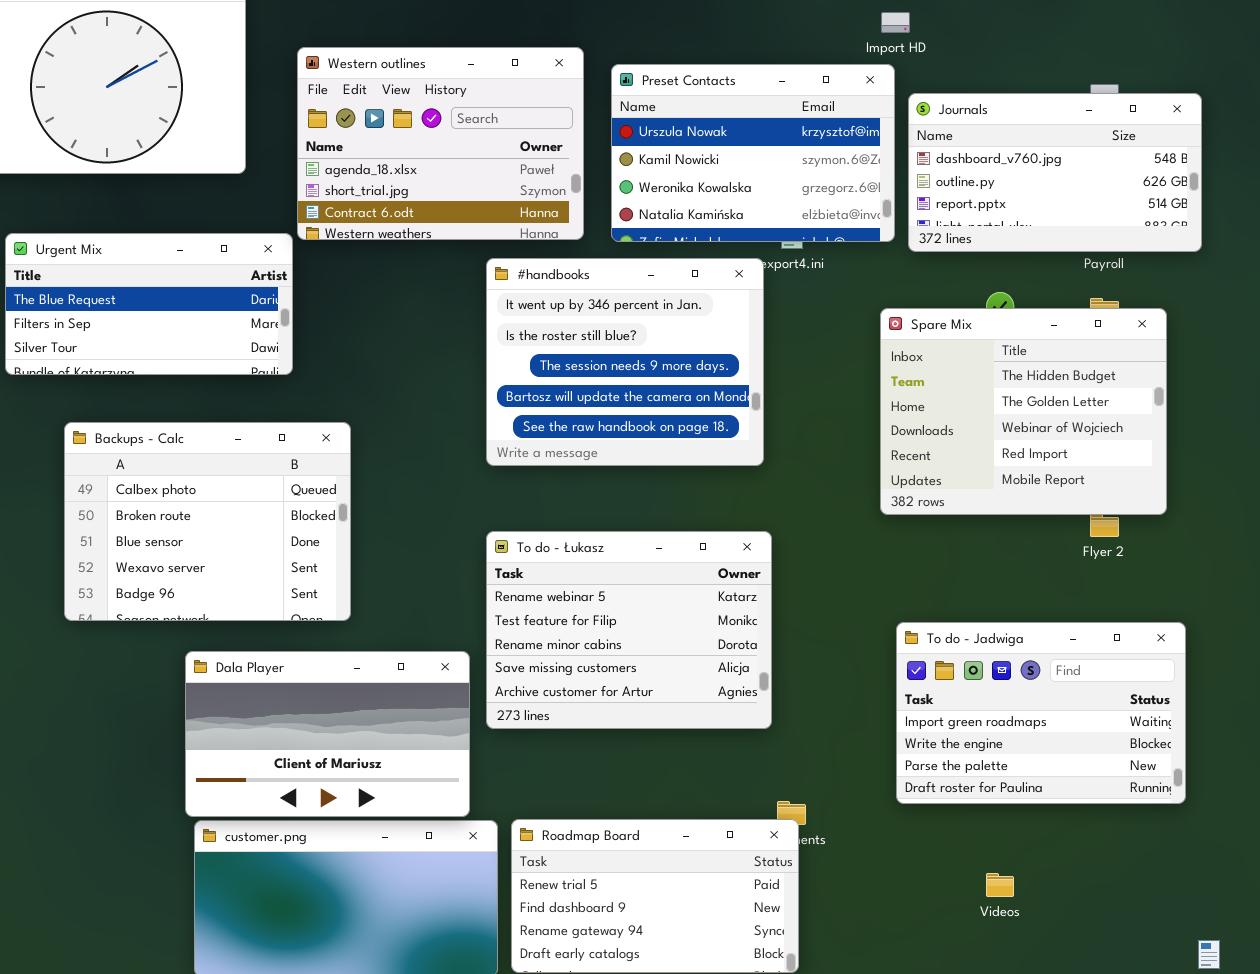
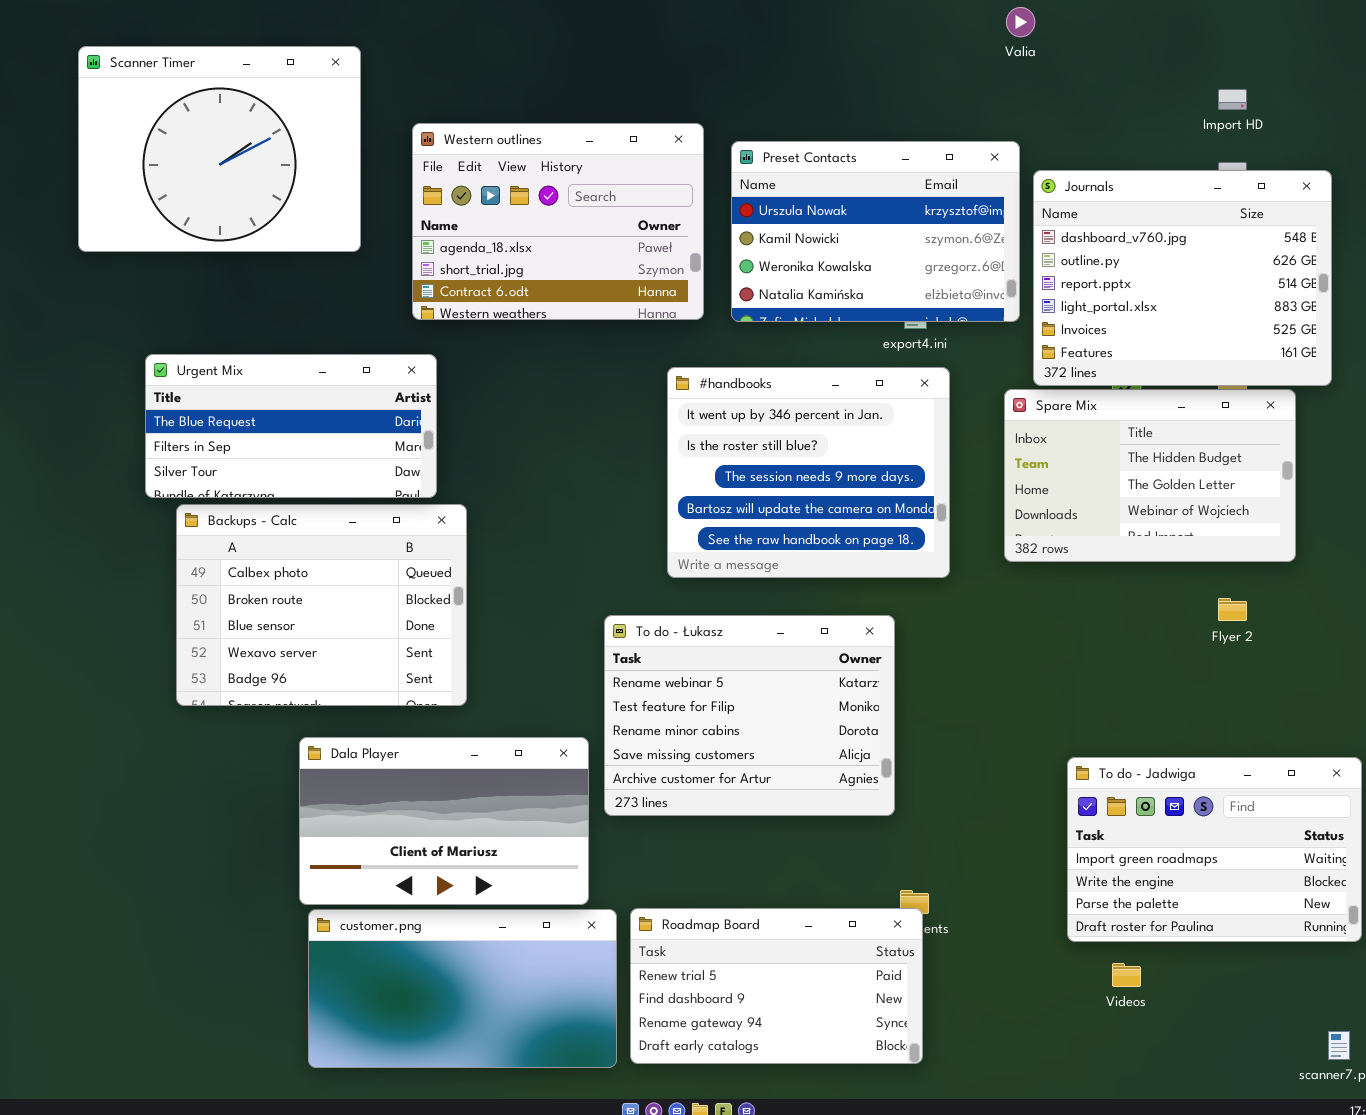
Import HD: [881,12,910,33] -> [1218,89,1247,110], moved
Journals: [908,93,1202,252] -> [1033,170,1332,386], resized
Urgent Mix: [5,233,293,375] -> [145,354,437,498], moved
#handbooks: [486,258,764,466] -> [667,367,950,578], moved
Spare Mix: [880,308,1167,515] -> [1004,389,1296,562], resized
To do - Jadwiga: [896,622,1186,804] -> [1067,757,1362,942], moved

